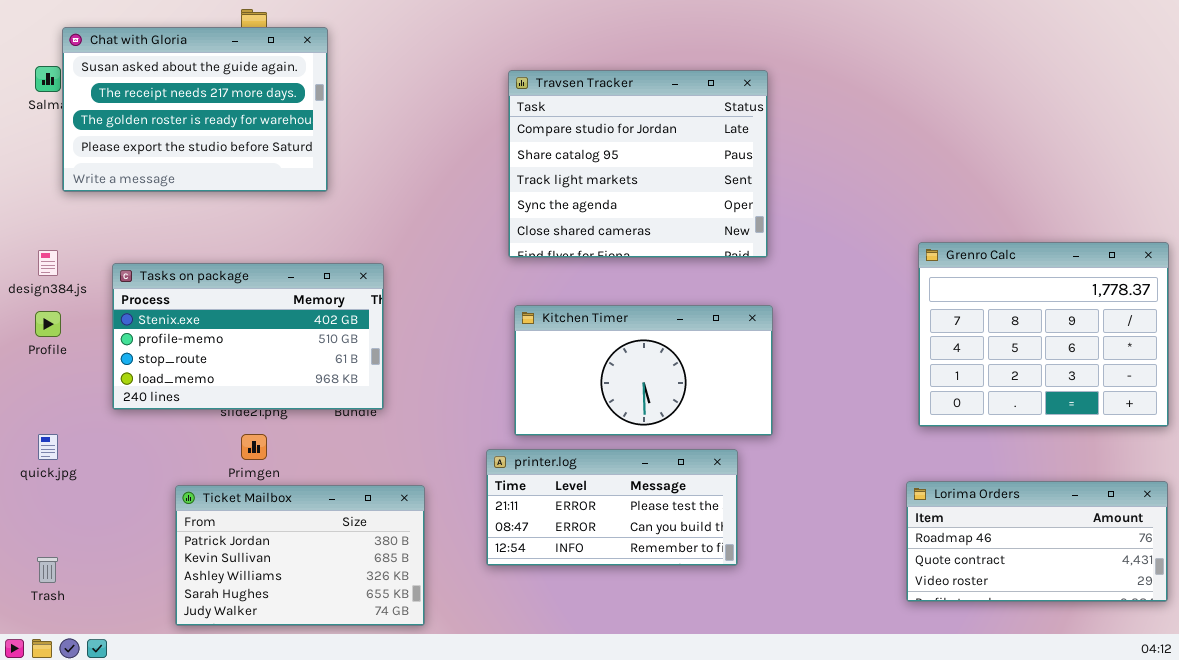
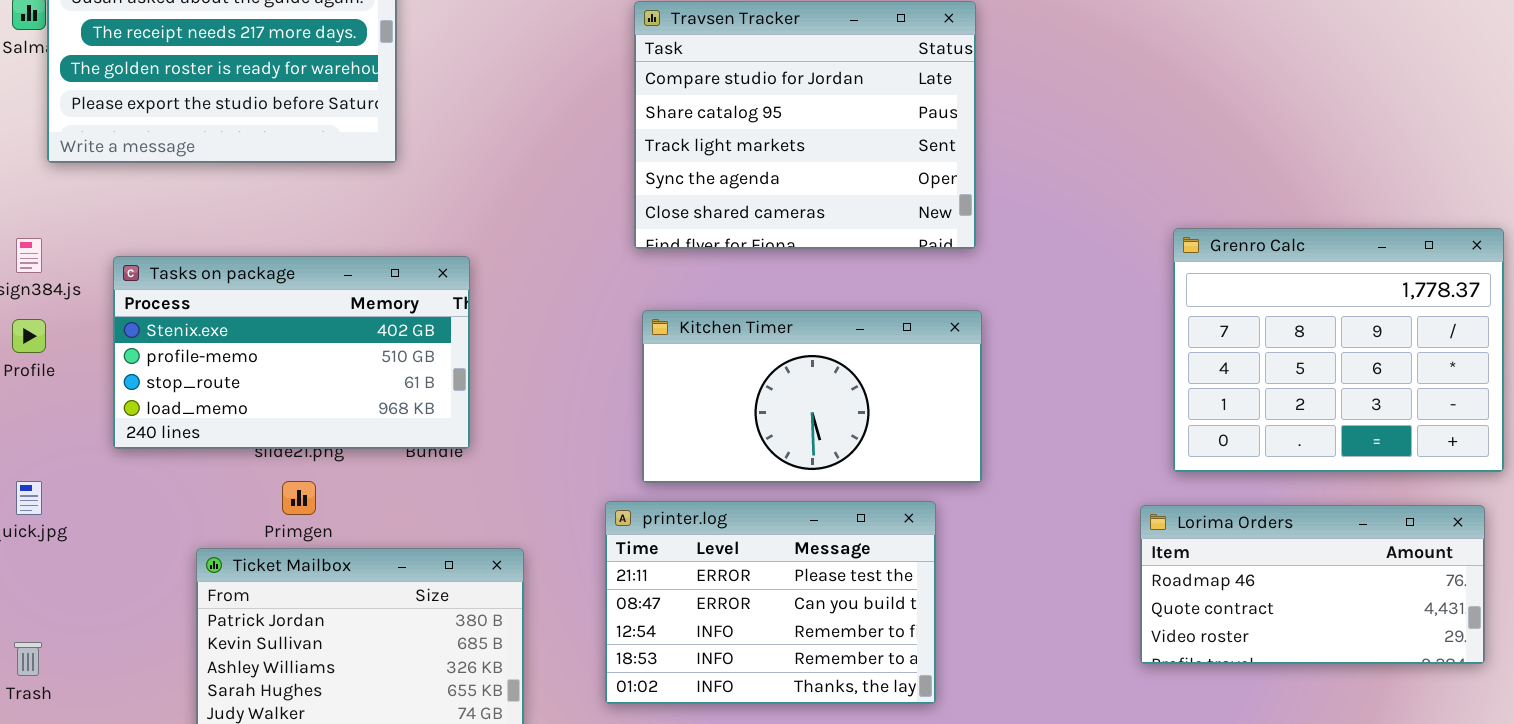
printer.log: [486,449,738,566] -> [605,501,936,704], resized
Lorima Orders: [906,481,1168,602] -> [1140,505,1485,664], moved

